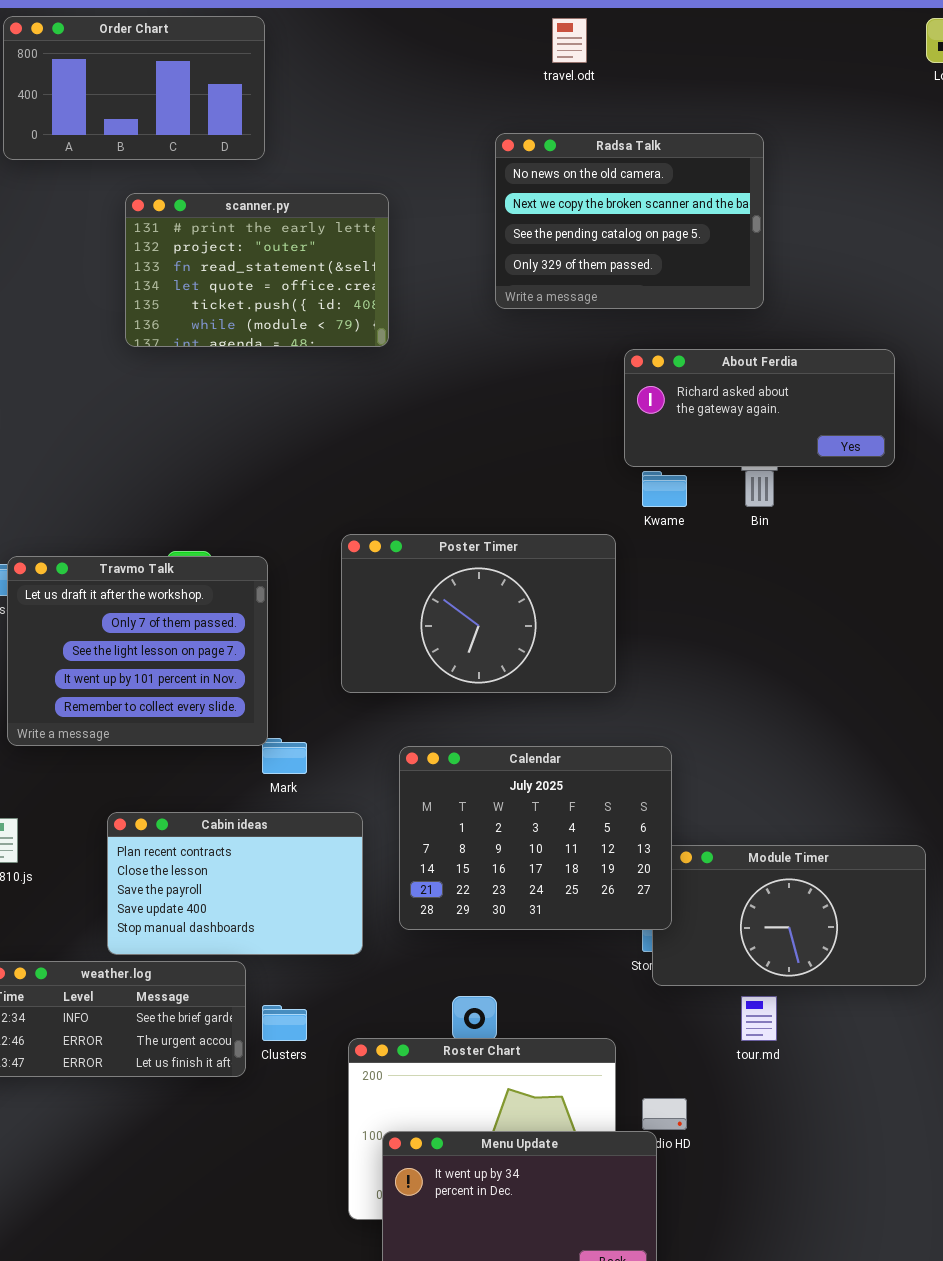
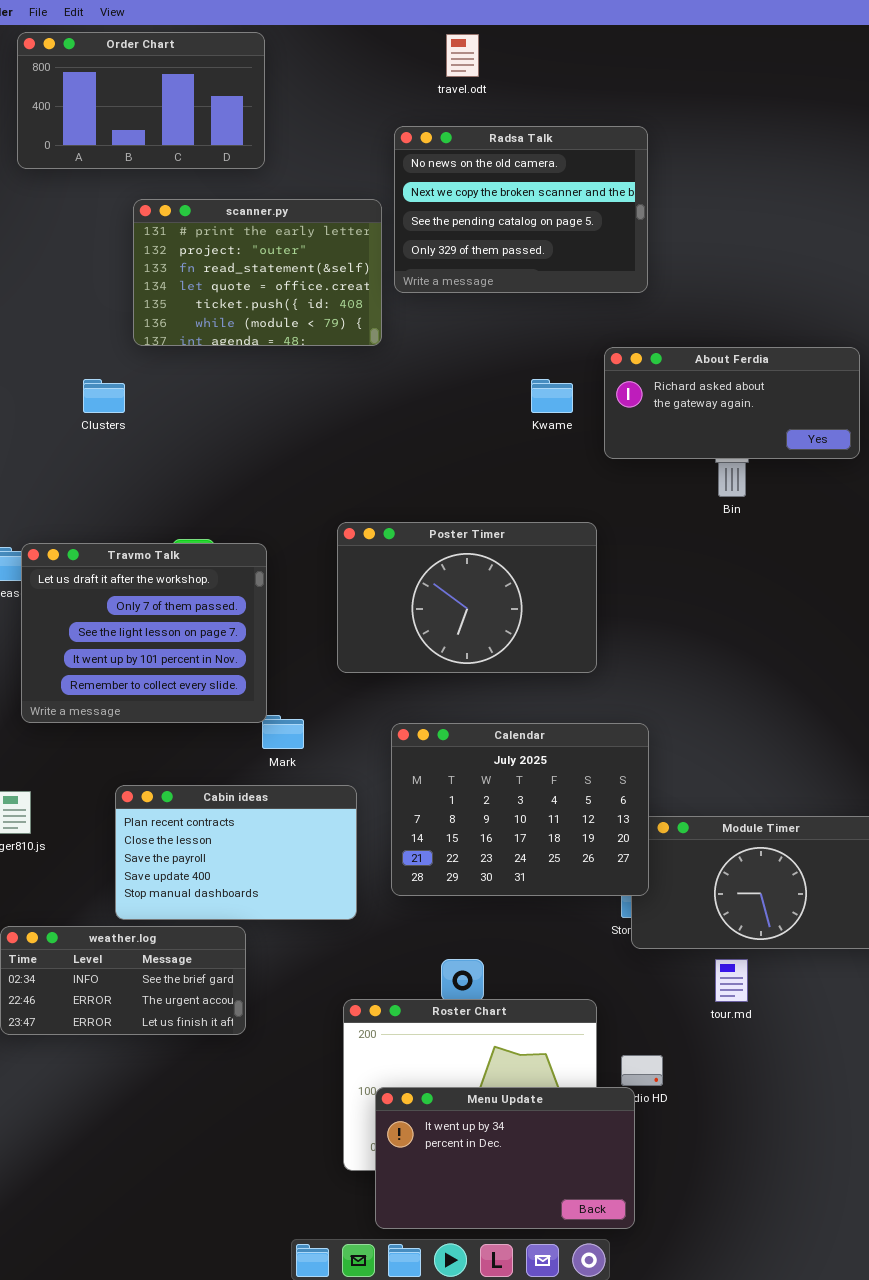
travel.odt: [552,18,587,63] -> [446,34,479,77], moved
Radsa Talk: [495,133,764,309] -> [394,126,648,293], moved
Kwame: [642,471,687,507] -> [531,379,573,413], moved
Clusters: [262,1005,307,1041] -> [83,379,125,413], moved

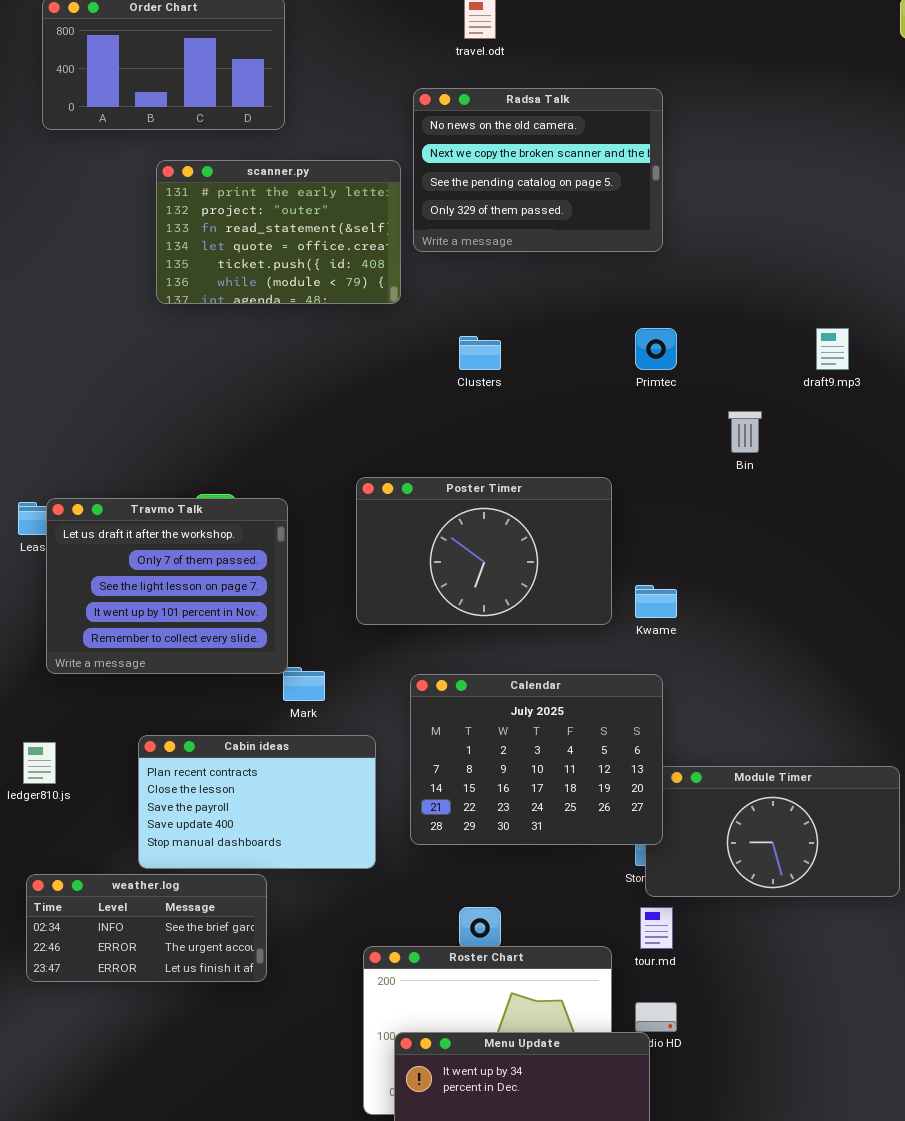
About Ferdia: [604,347,860,459] -> none, closed
Clusters: [83,379,125,413] -> [459,336,501,370], moved
Kwame: [531,379,573,413] -> [635,585,677,618], moved
tour.md: [715,959,748,1002] -> [640,907,673,949], moved

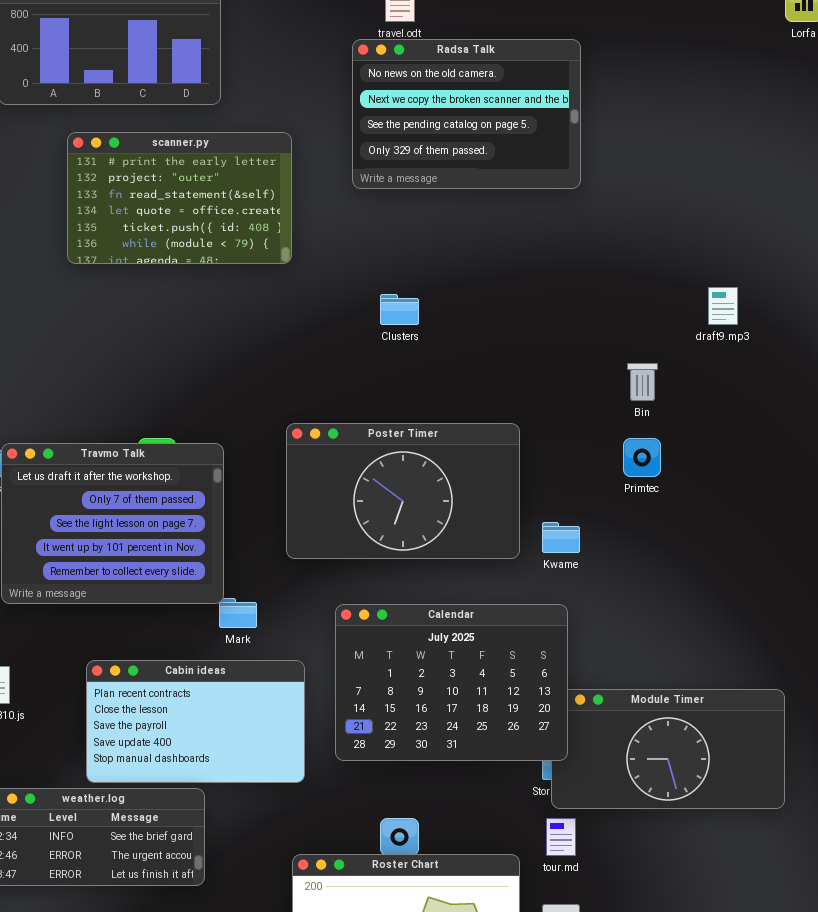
Radsa Talk: [413,88,663,252] -> [352,39,581,189], moved
scanner.py: [156,160,401,304] -> [67,132,292,264], moved
Primtec: [635,328,677,370] -> [623,438,661,477], moved

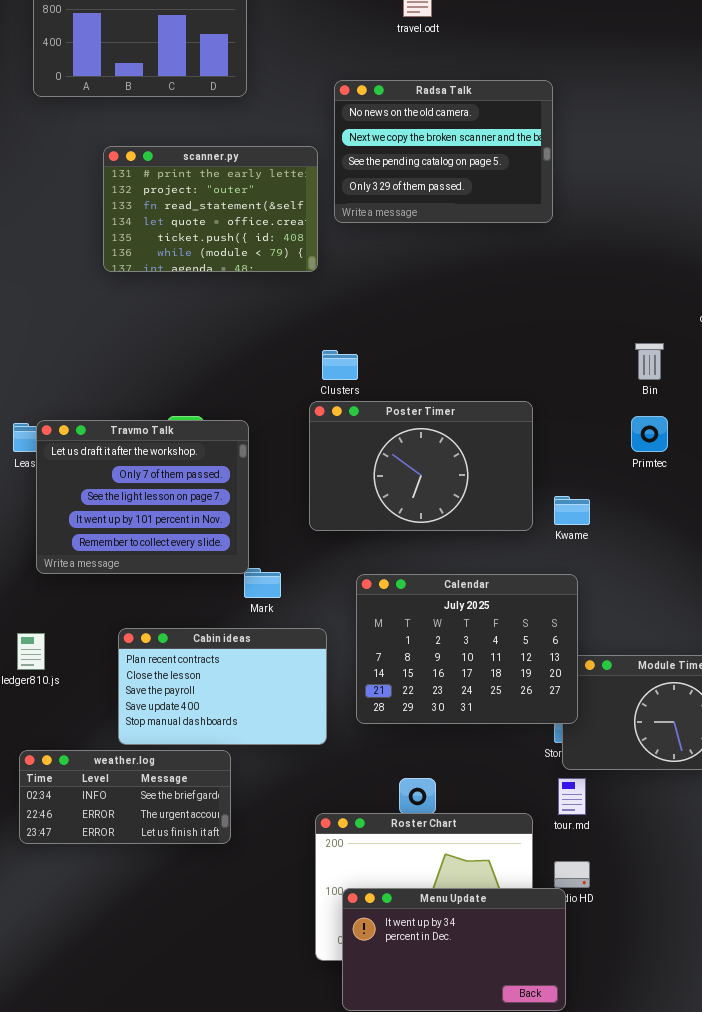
Radsa Talk: [352,39,581,189] -> [334,80,553,223], moved
scanner.py: [67,132,292,264] -> [103,146,318,272], moved
Clusters: [380,294,419,325] -> [322,350,358,380], moved

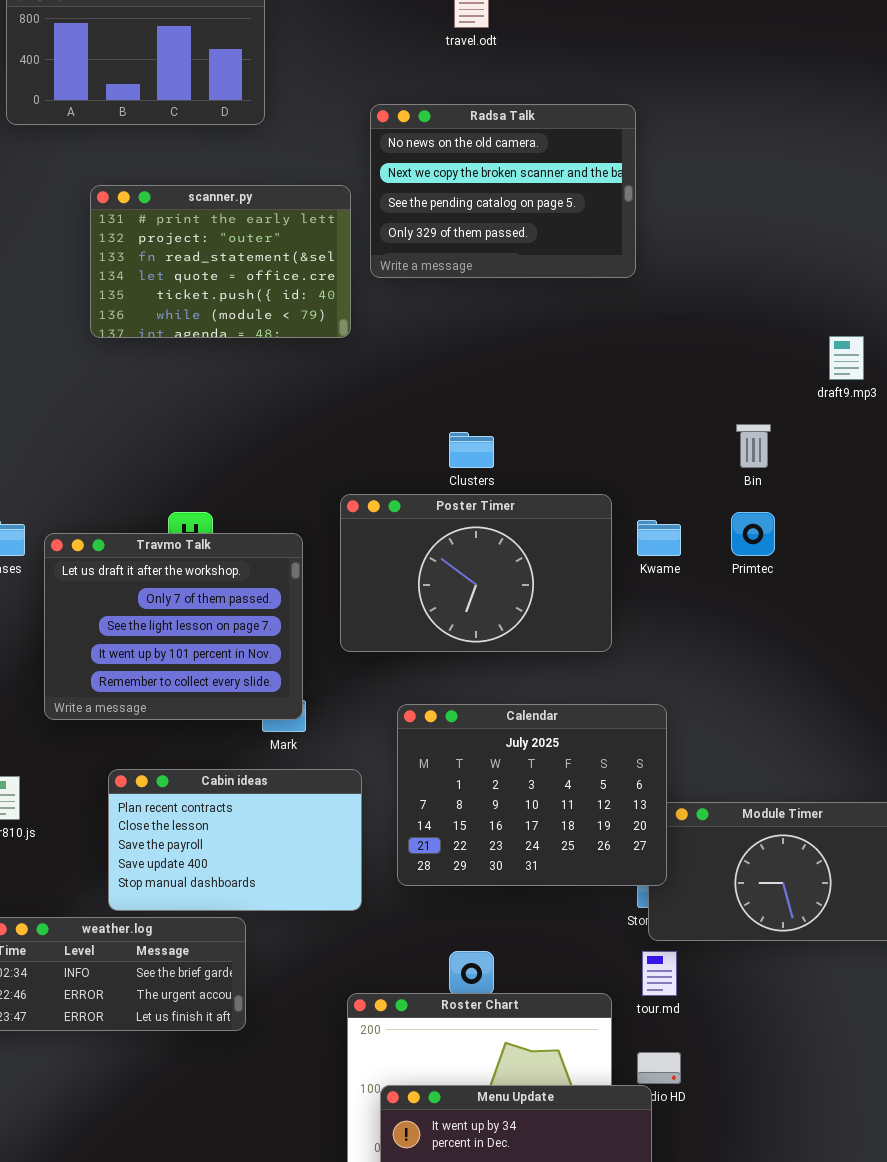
Clusters: [322,350,358,380] -> [449,432,494,468], moved
Travmo Talk: [36,420,249,574] -> [44,533,303,720], moved
Kwame: [554,496,590,525] -> [637,520,681,556], moved

